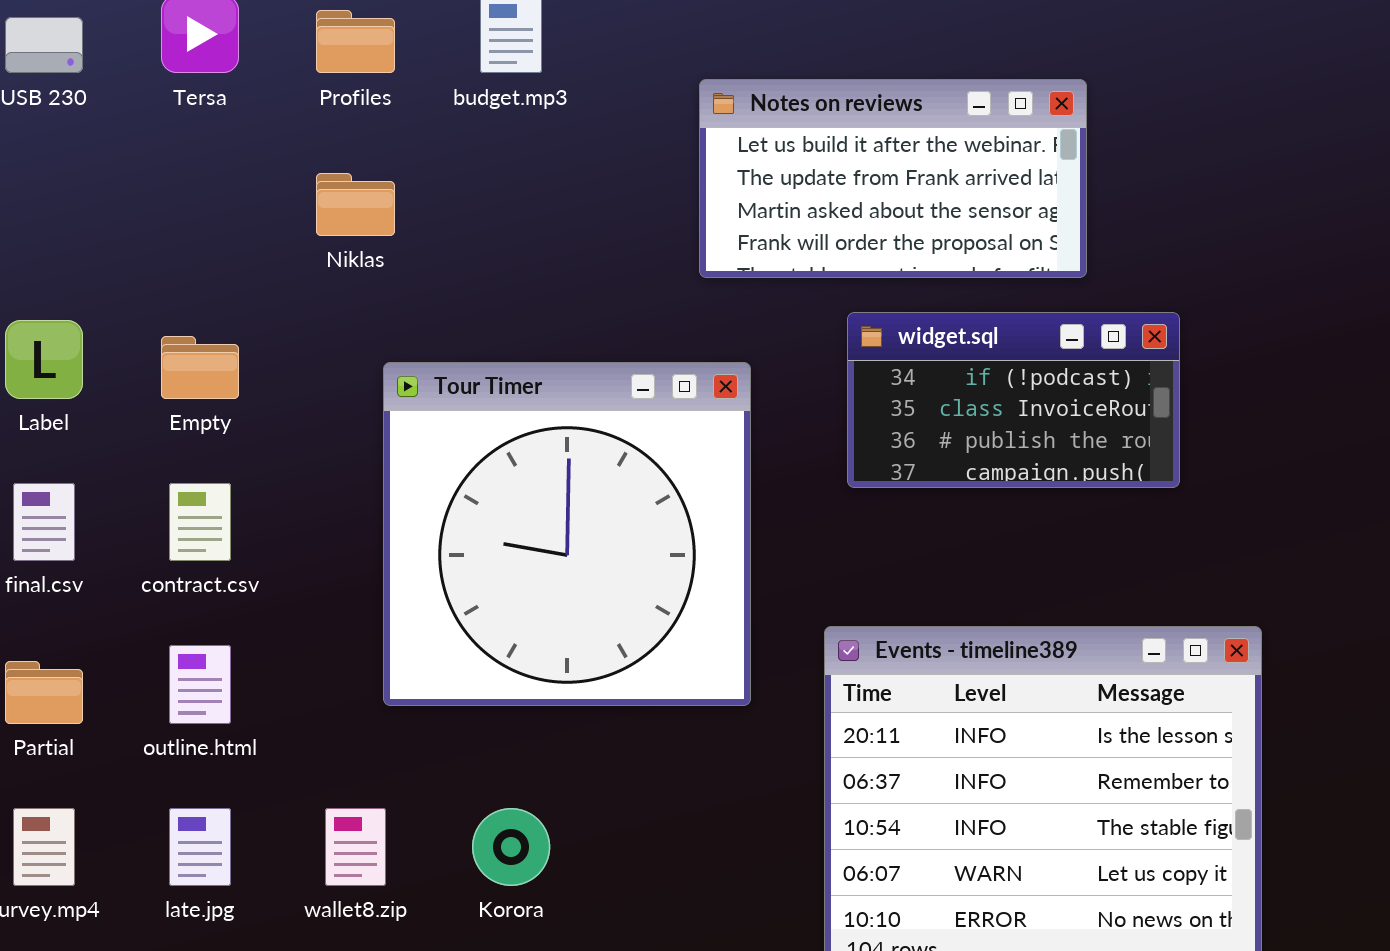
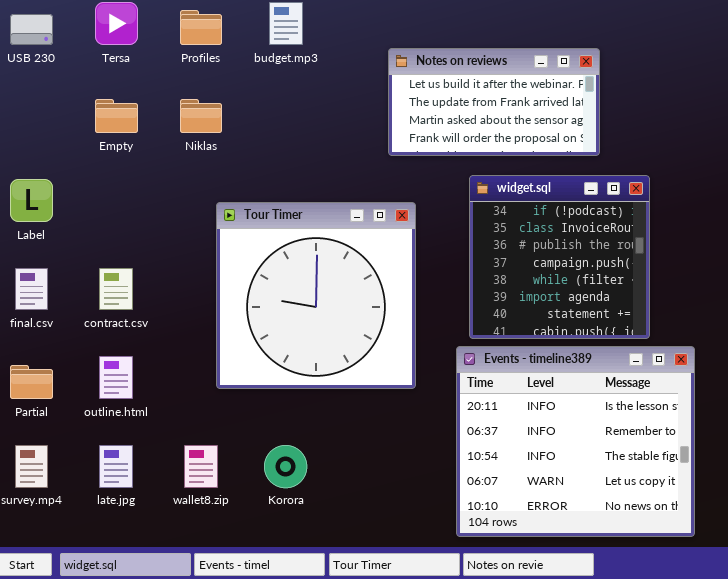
widget.sql: [847,312,1180,488] -> [469,175,650,339], resized
Empty: [161,336,239,399] -> [95,99,138,133], moved

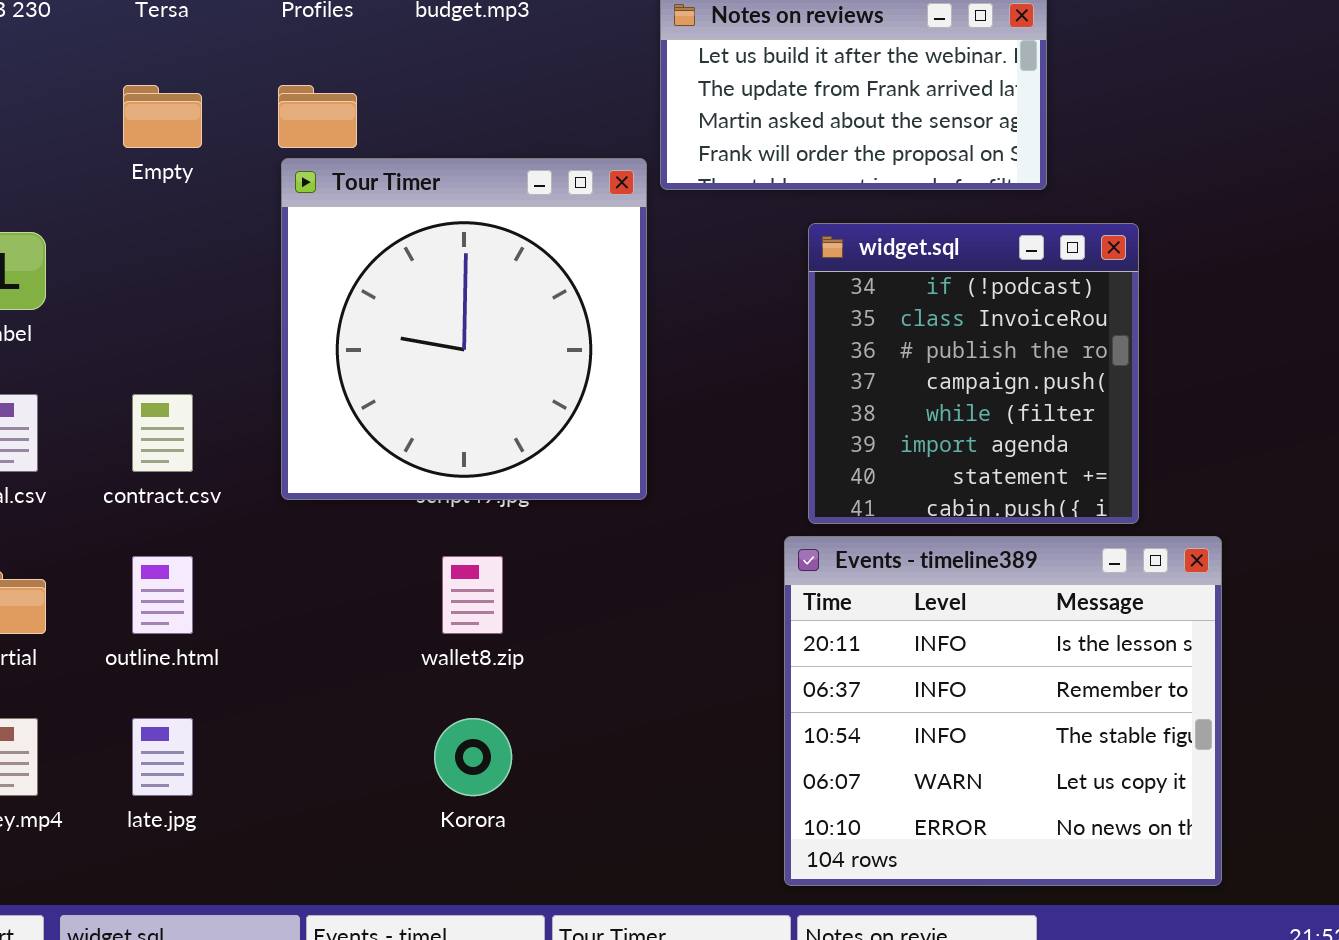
Tour Timer: [216,202,416,389] -> [281,158,647,500], moved
wallet8.zip: [184,445,218,488] -> [442,556,503,634], moved

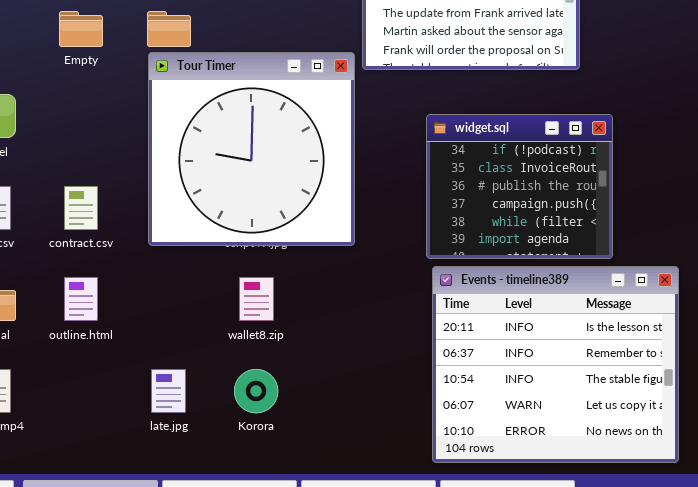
widget.sql: [808,223,1139,524] -> [426,114,613,259], moved, resized
late.jpg: [132,718,193,796] -> [151,369,186,413], moved

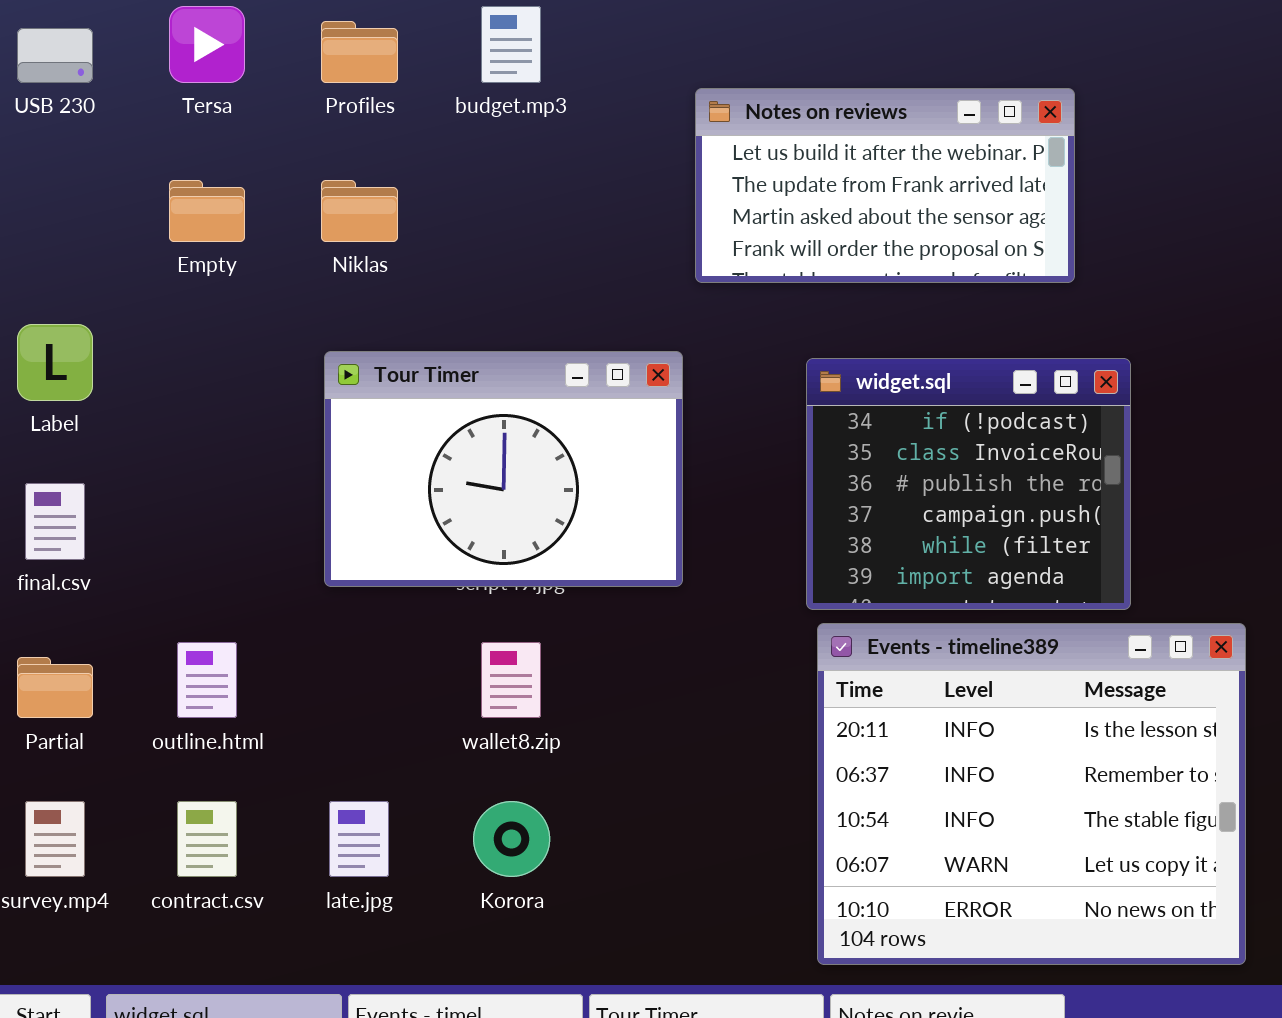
Tour Timer: [148,52,355,246] -> [324,351,683,587], resized
contract.csv: [64,186,98,230] -> [177,801,237,877], moved

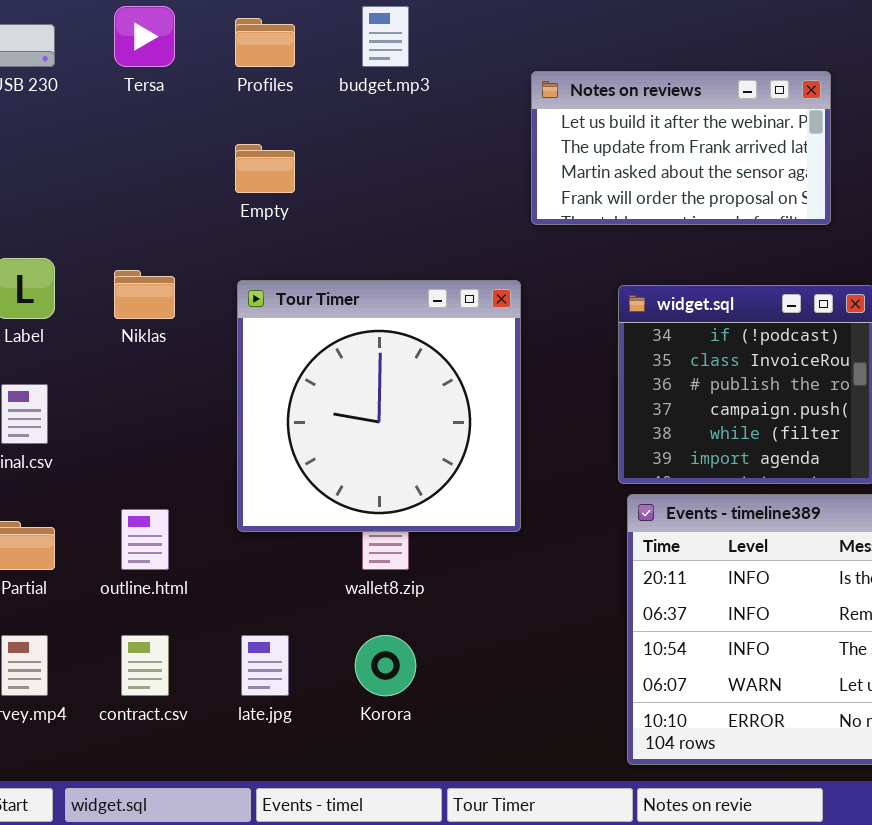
Empty: [169,180,245,242] -> [235,144,295,193], moved
Niklas: [321,180,398,242] -> [114,270,175,319], moved
Tour Timer: [324,351,683,587] -> [237,280,521,532], resized

